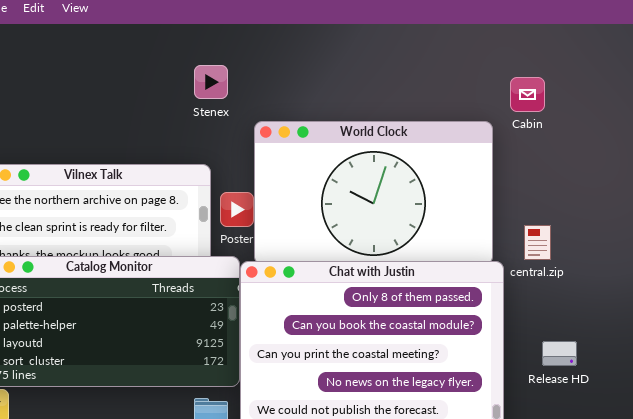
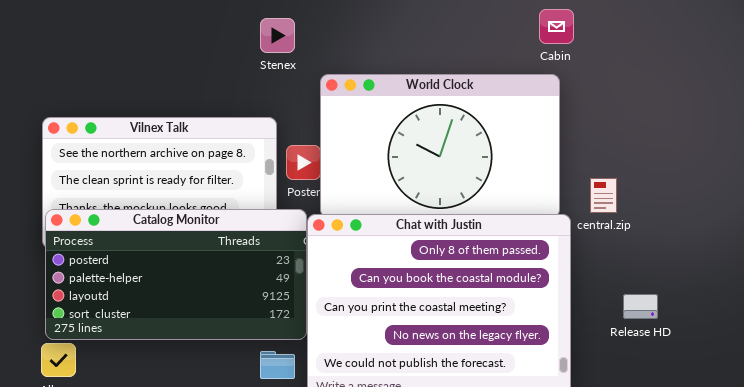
Cabin: [510,77,545,112] -> [539,9,574,44], moved
Release HD: [542,341,577,366] -> [623,294,658,319], moved

